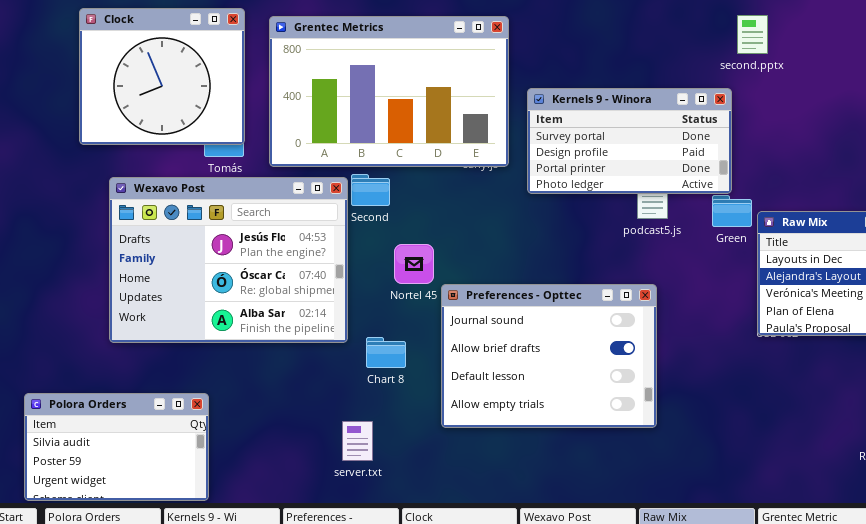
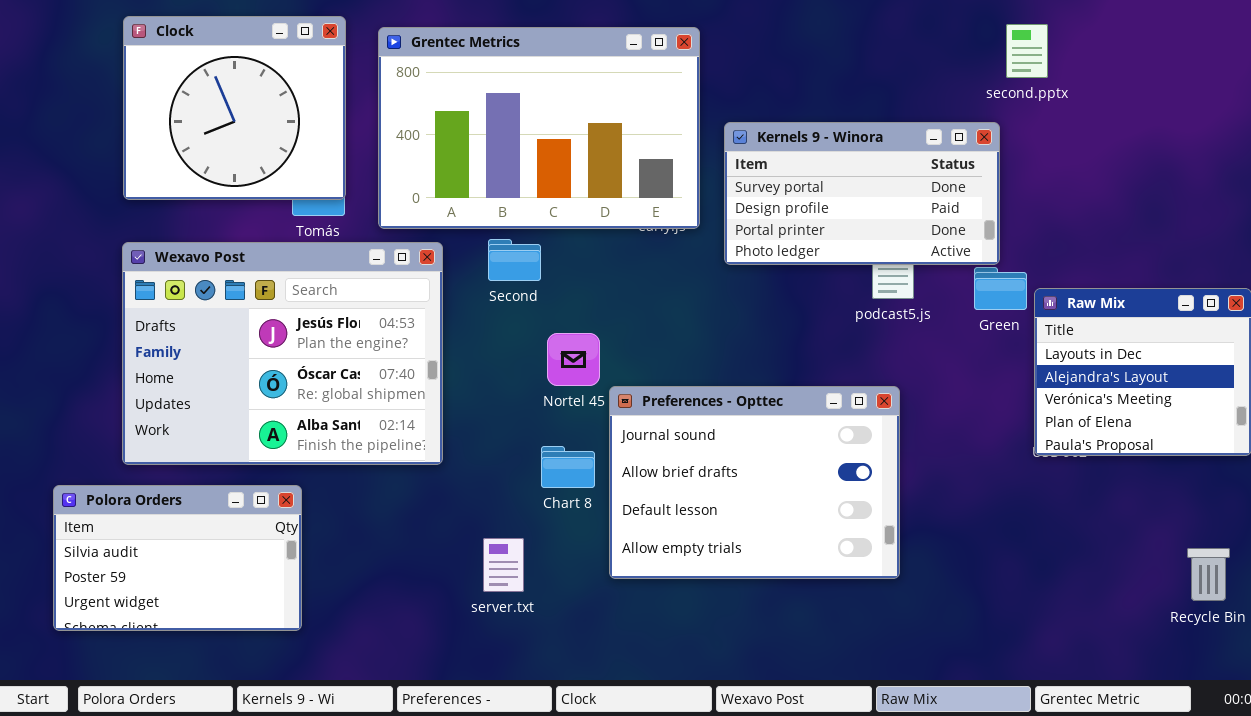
Wexavo Post: [109,177,348,343] -> [122,242,443,465], moved
Chart 8: [366,337,406,368] -> [541,446,595,488], moved
Polora Orders: [24,393,209,501] -> [53,485,302,631], moved
server.txt: [342,421,373,461] -> [483,538,524,592], moved

